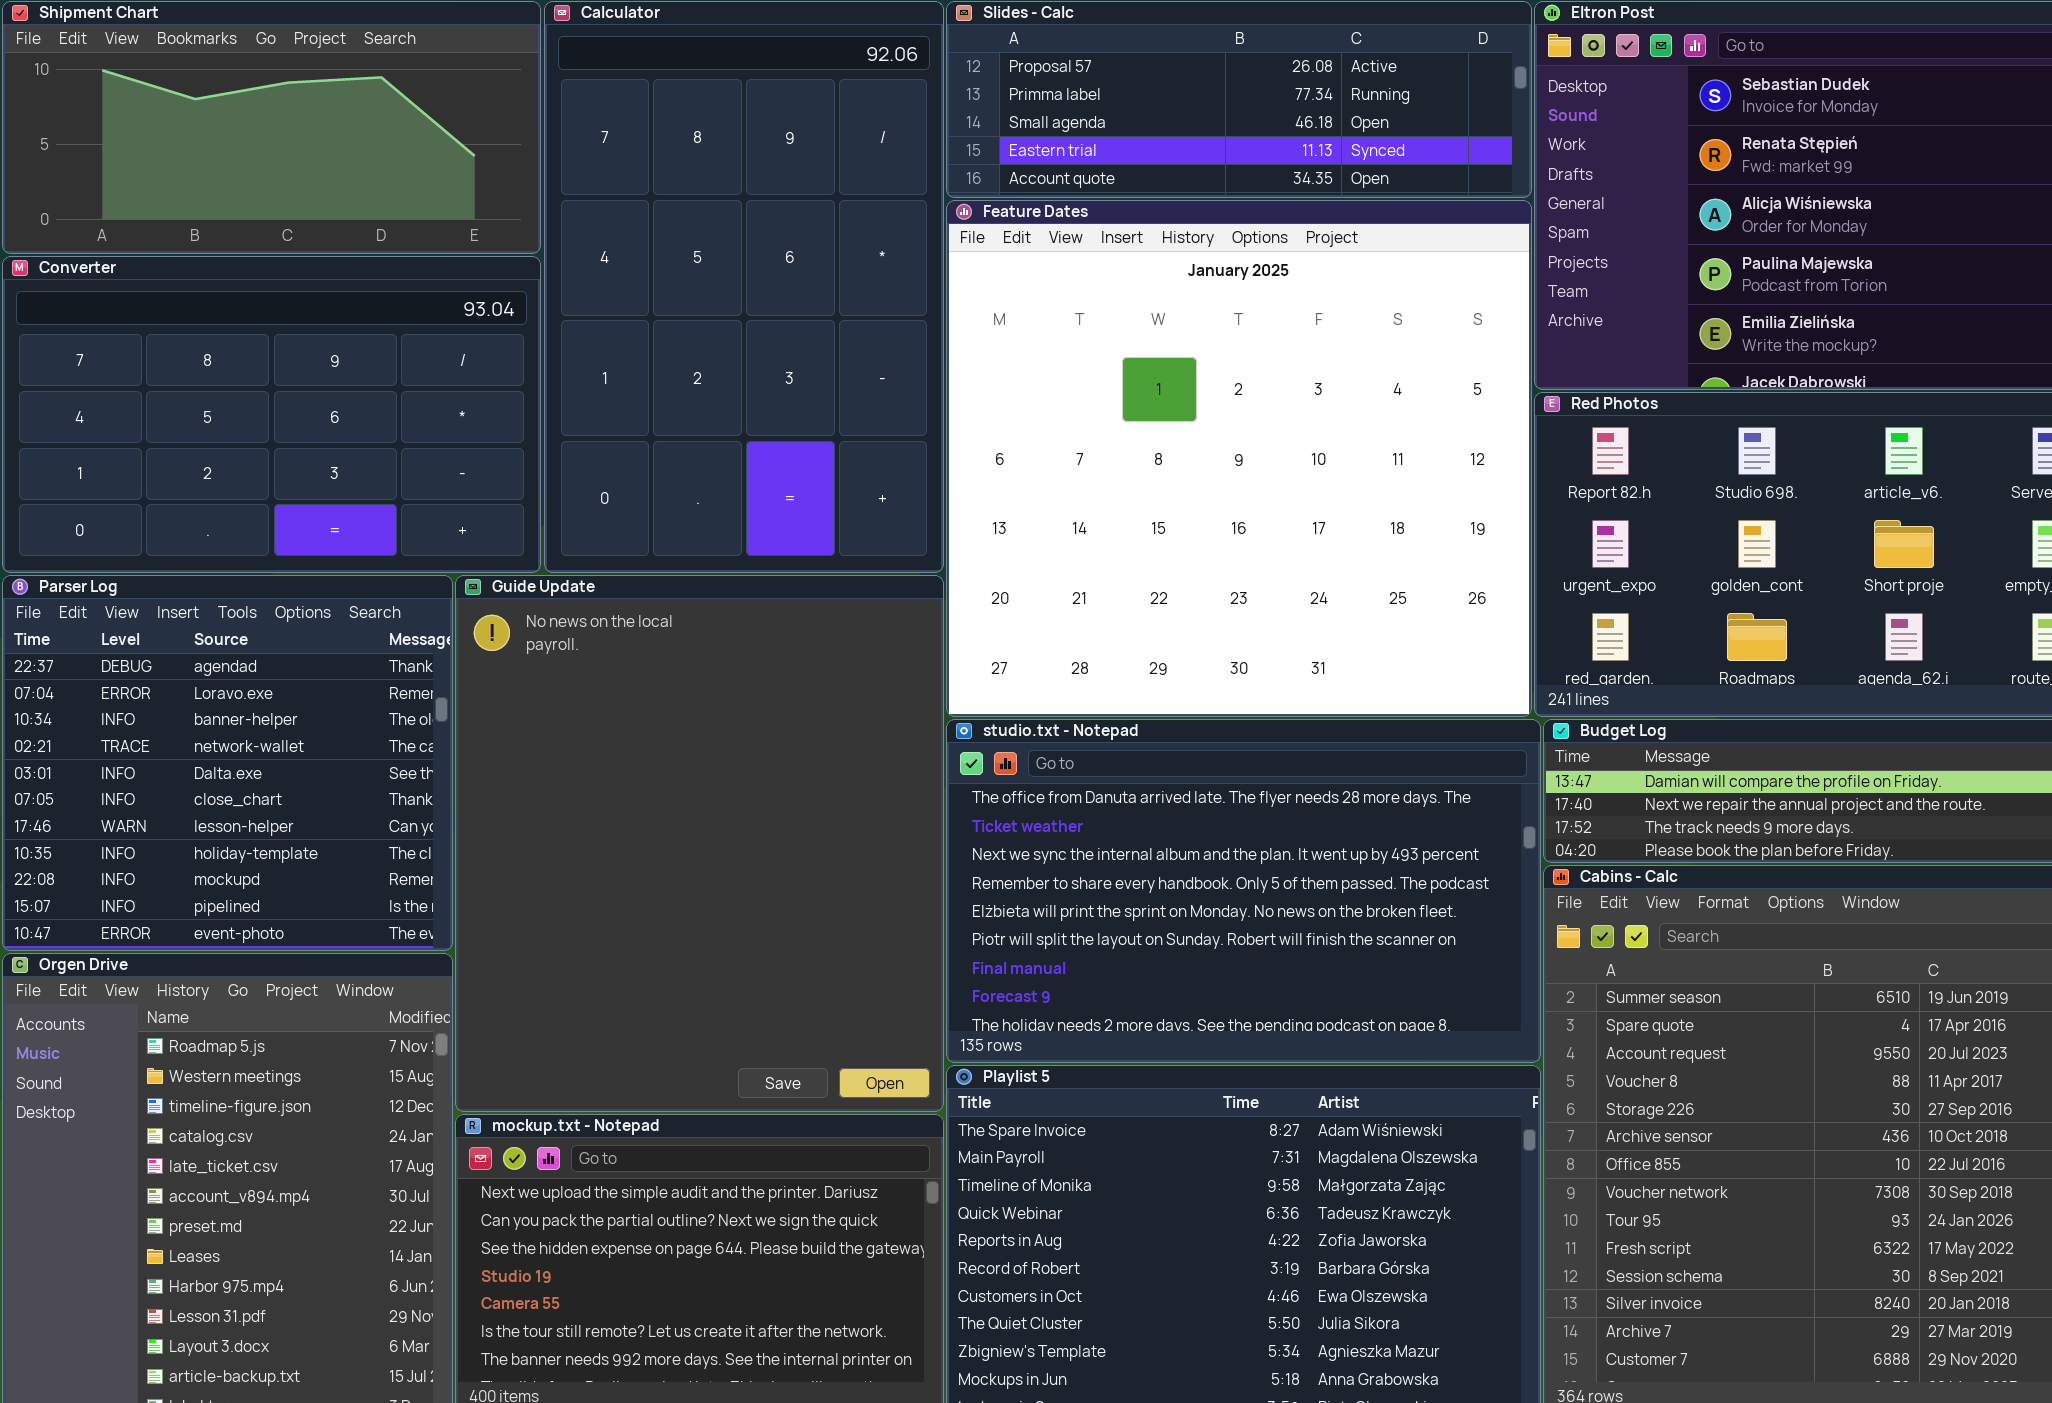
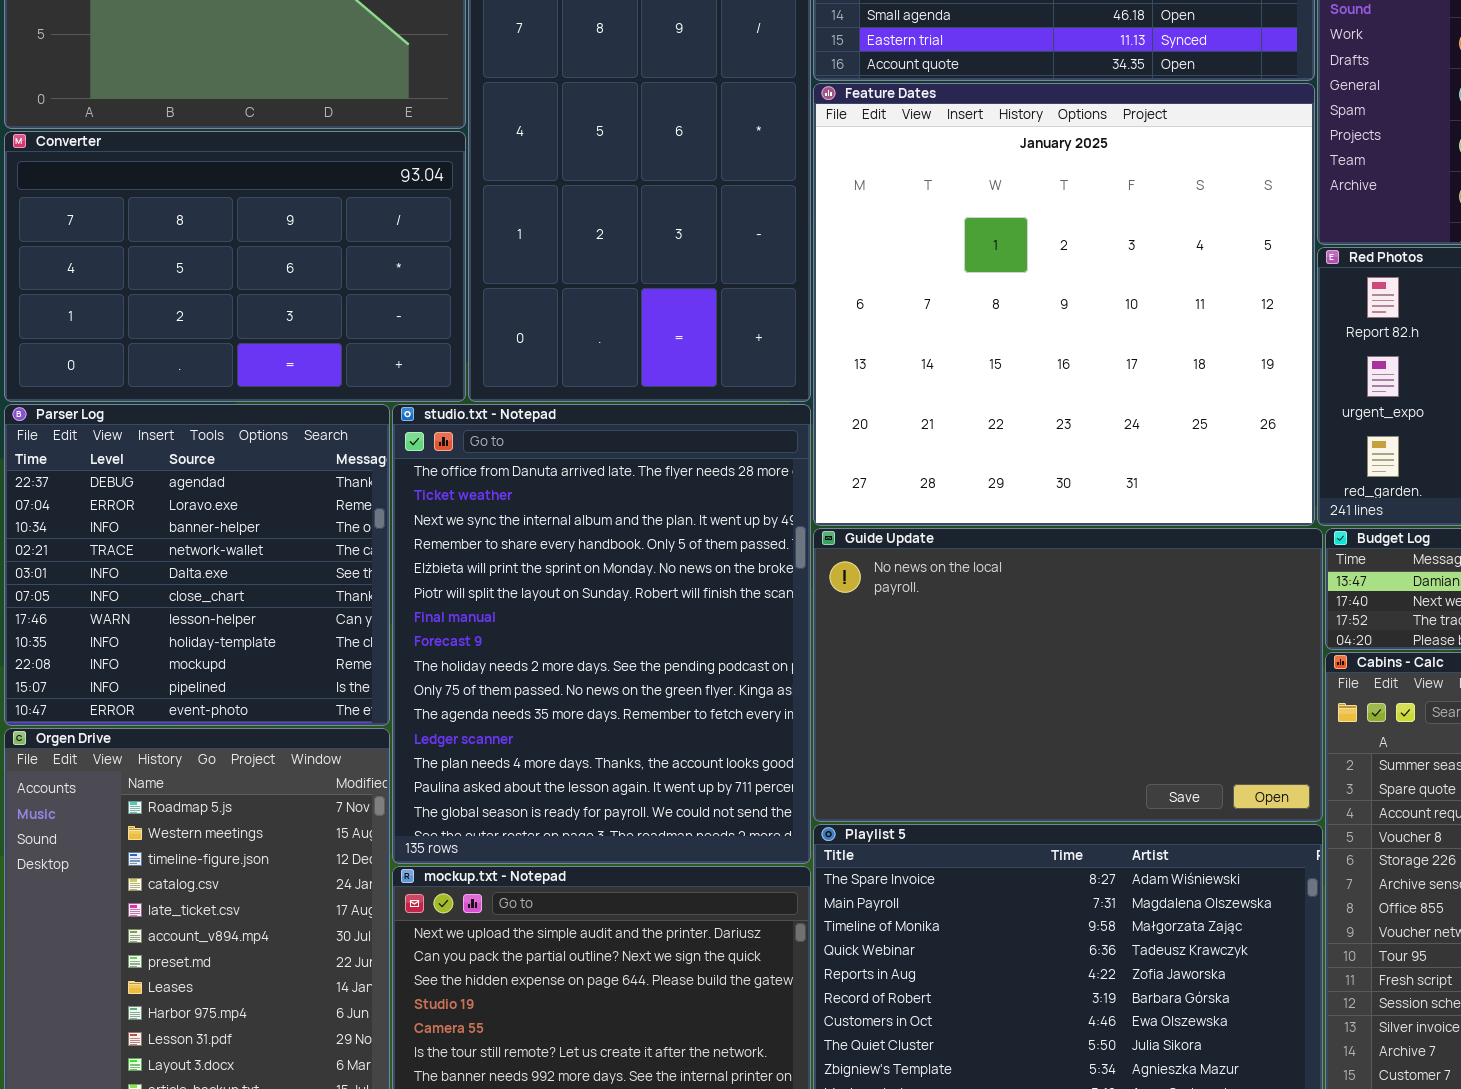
Guide Update: [455,575,944,1112] -> [813,528,1323,822], moved, resized
studio.txt - Notepad: [946,719,1541,1063] -> [392,404,811,864], moved, resized

